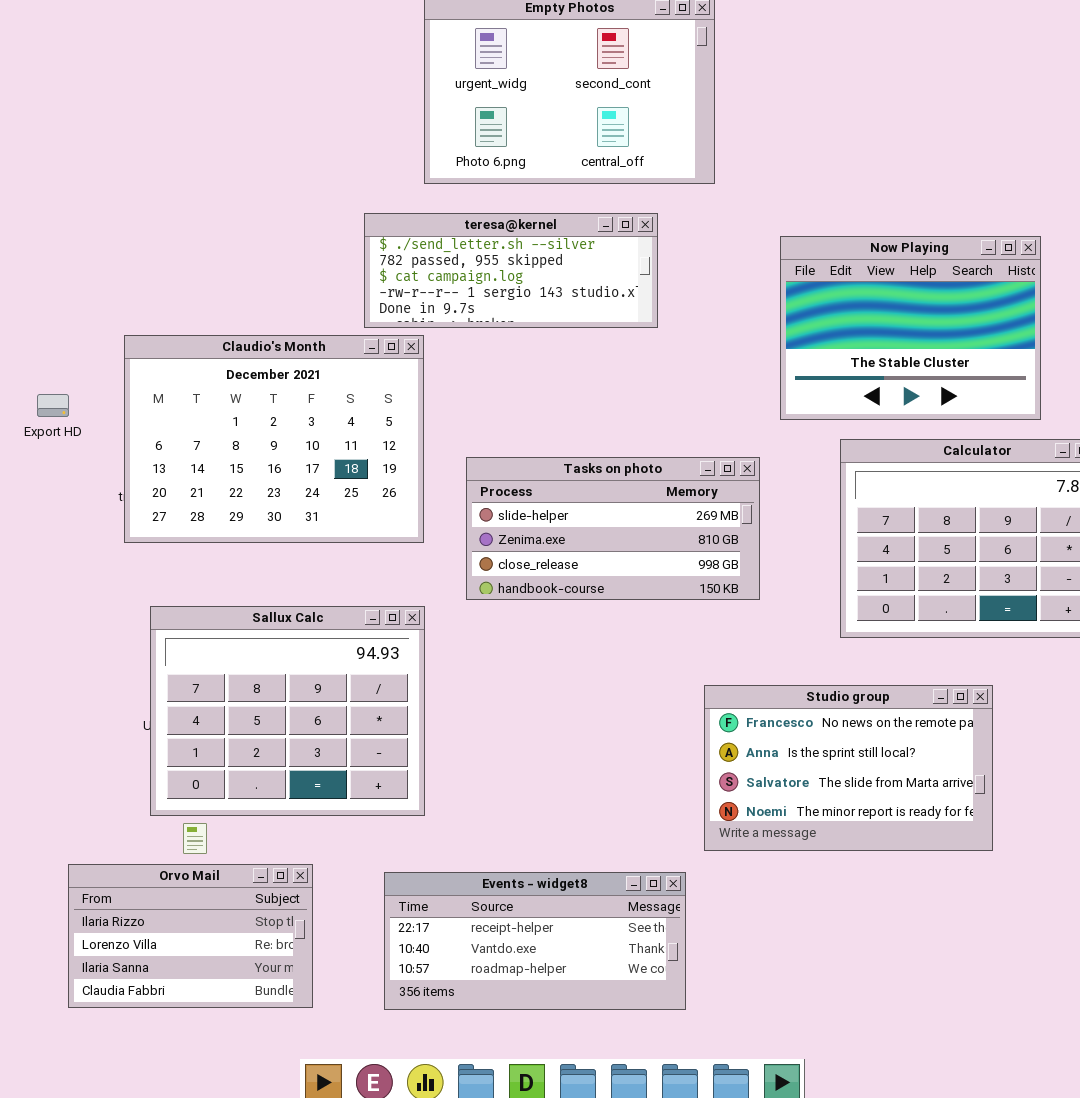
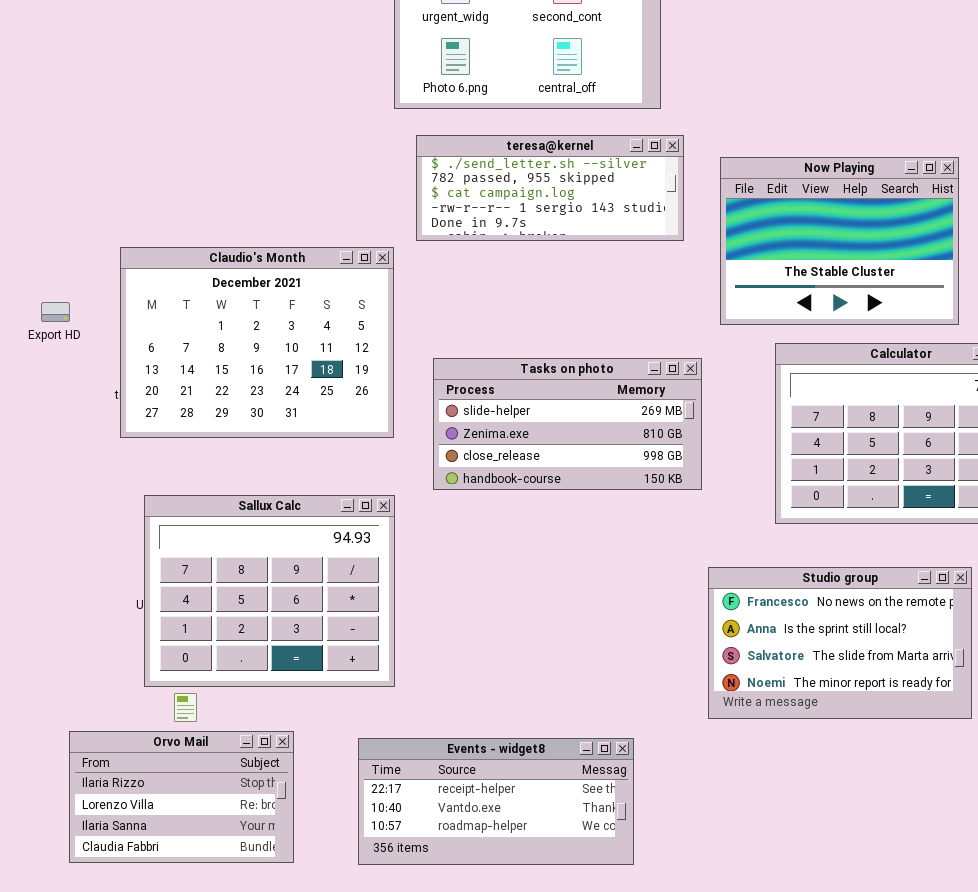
teresa@kernel: [364,213,658,328] -> [416,135,684,241], moved
Studio group: [704,685,993,851] -> [708,567,972,719], moved

